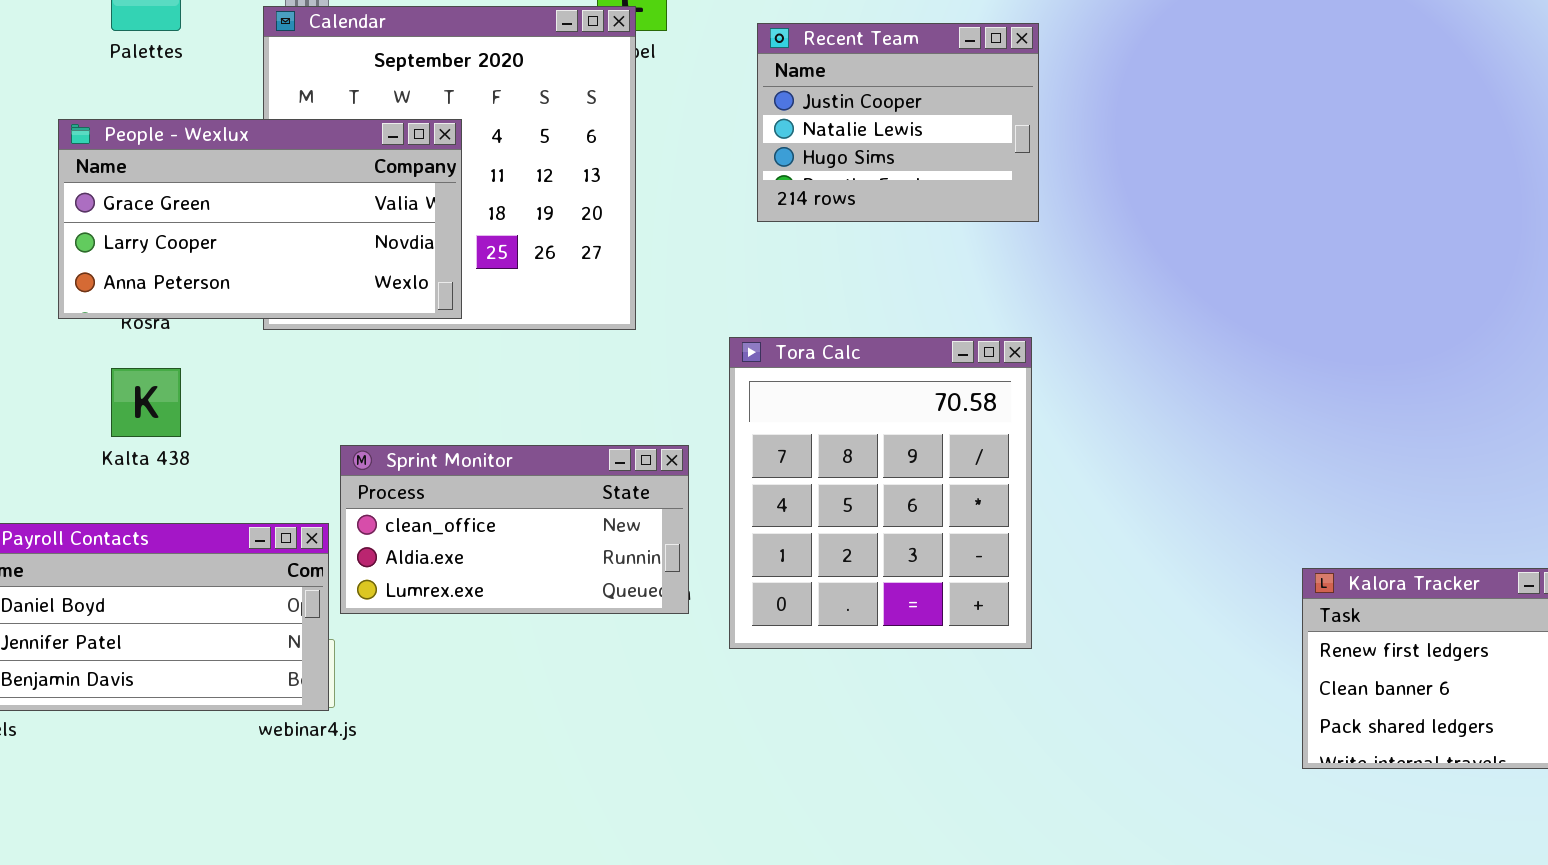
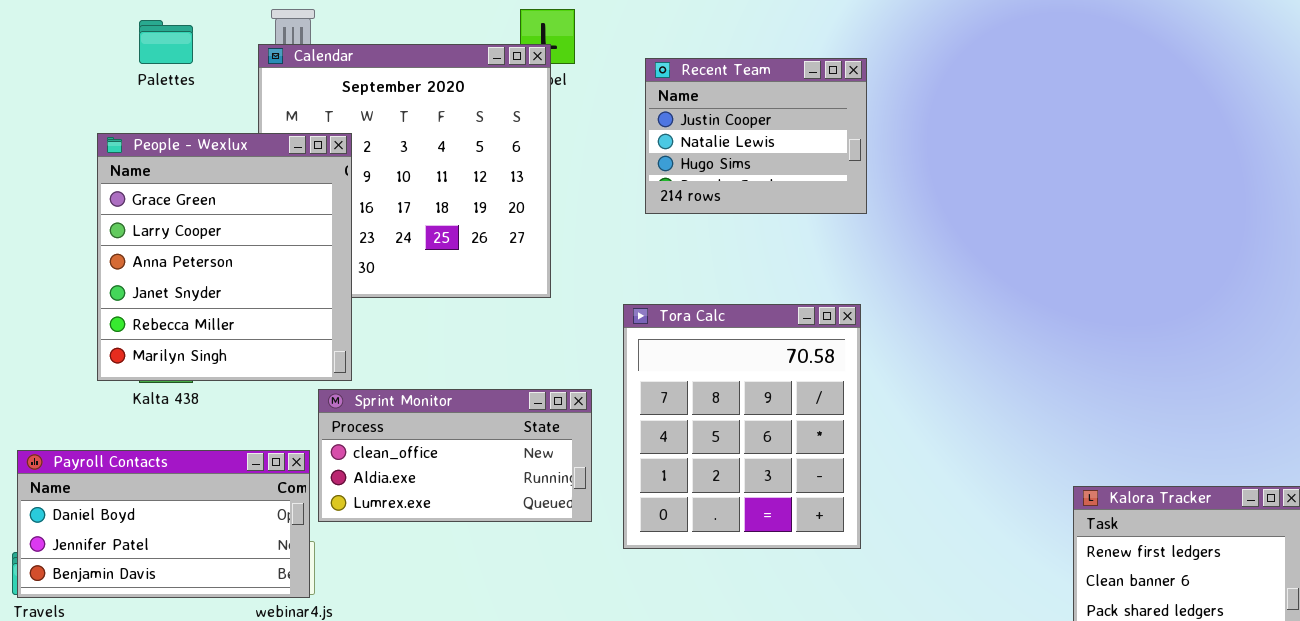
People - Wexlux: [58,119,462,319] -> [97,133,352,381], resized

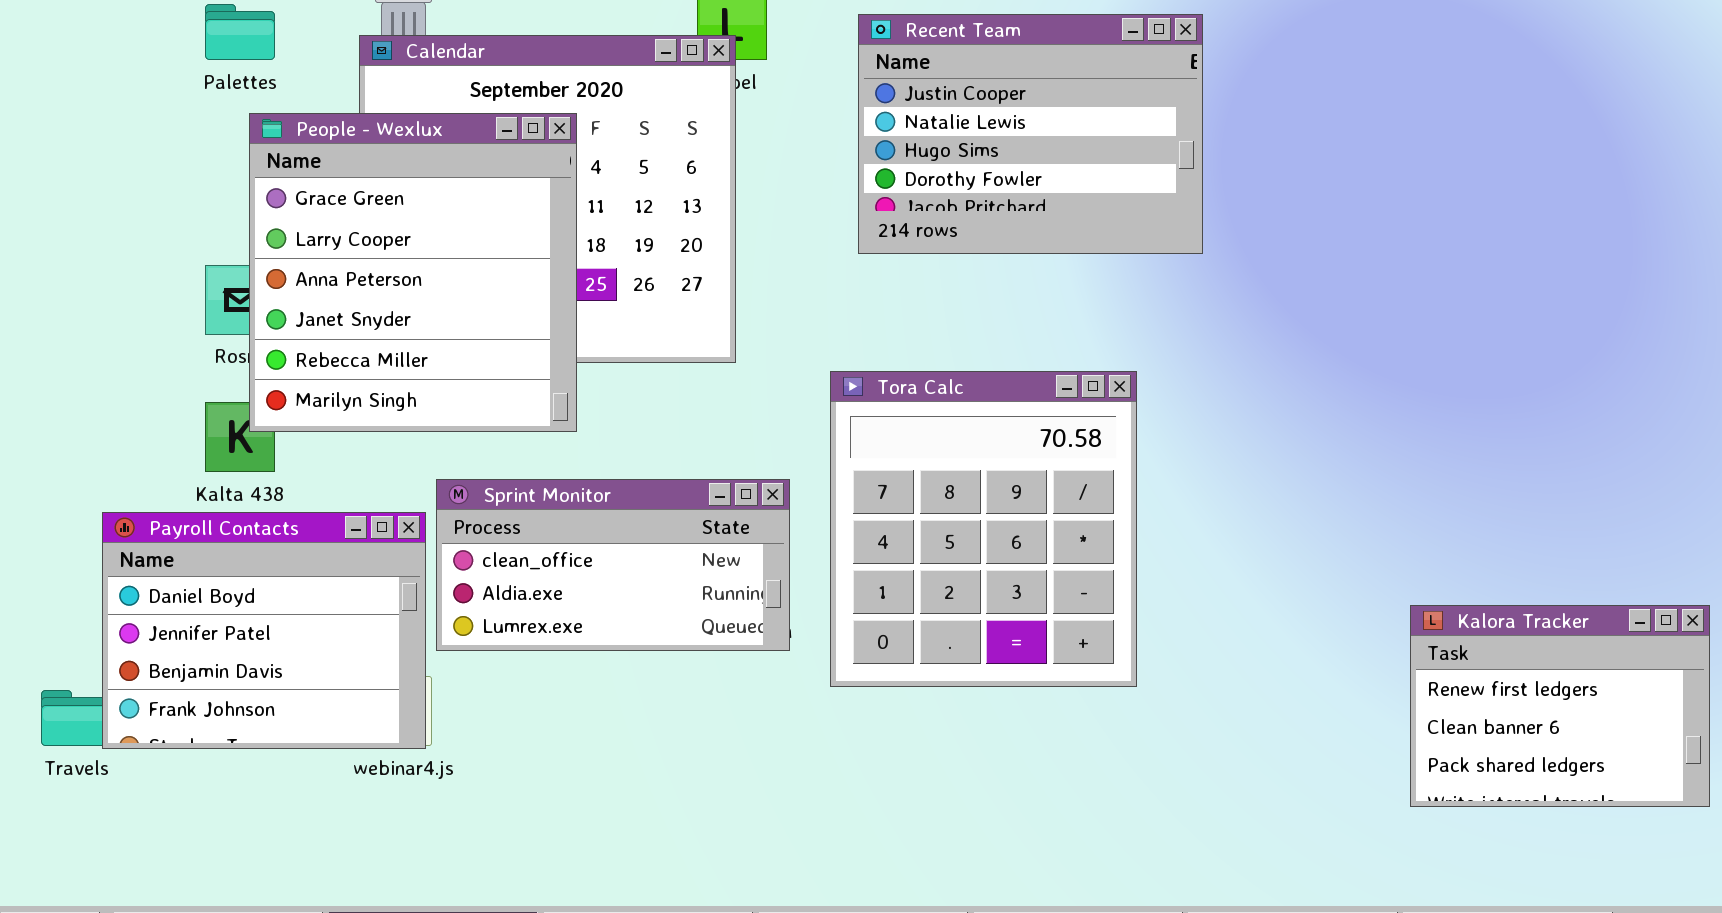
Recent Team: [645,58,867,214] -> [858,14,1203,254], resized
People - Wexlux: [97,133,352,381] -> [249,113,577,432], moved
Payroll Contacts: [17,450,310,598] -> [102,512,426,749], resized

